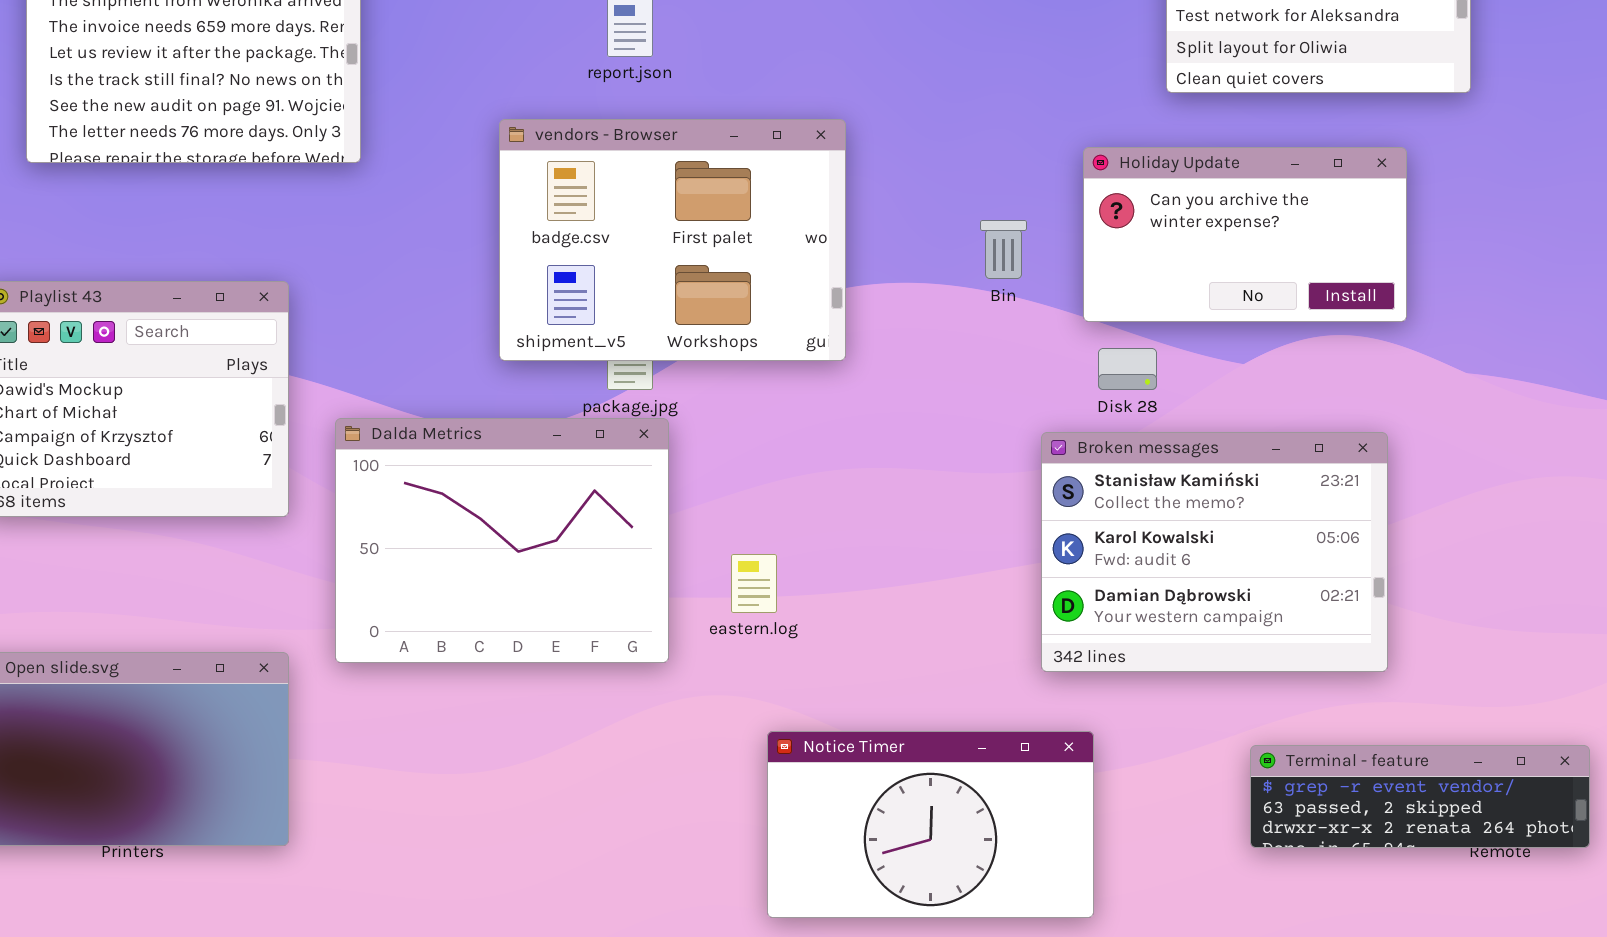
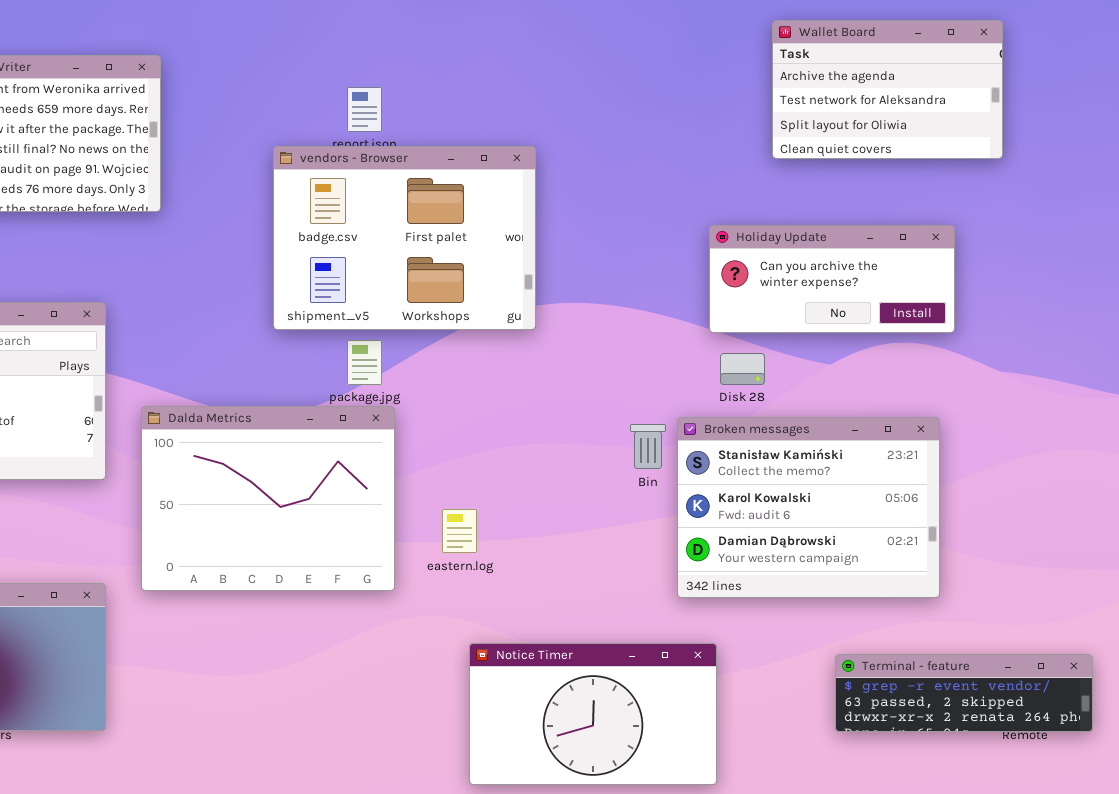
vendors - Browser: [499,119,846,361] -> [273,146,536,330], moved
Holiday Update: [1083,147,1407,322] -> [709,225,955,333], resized
Bin: [980,220,1027,279] -> [630,424,666,469], moved

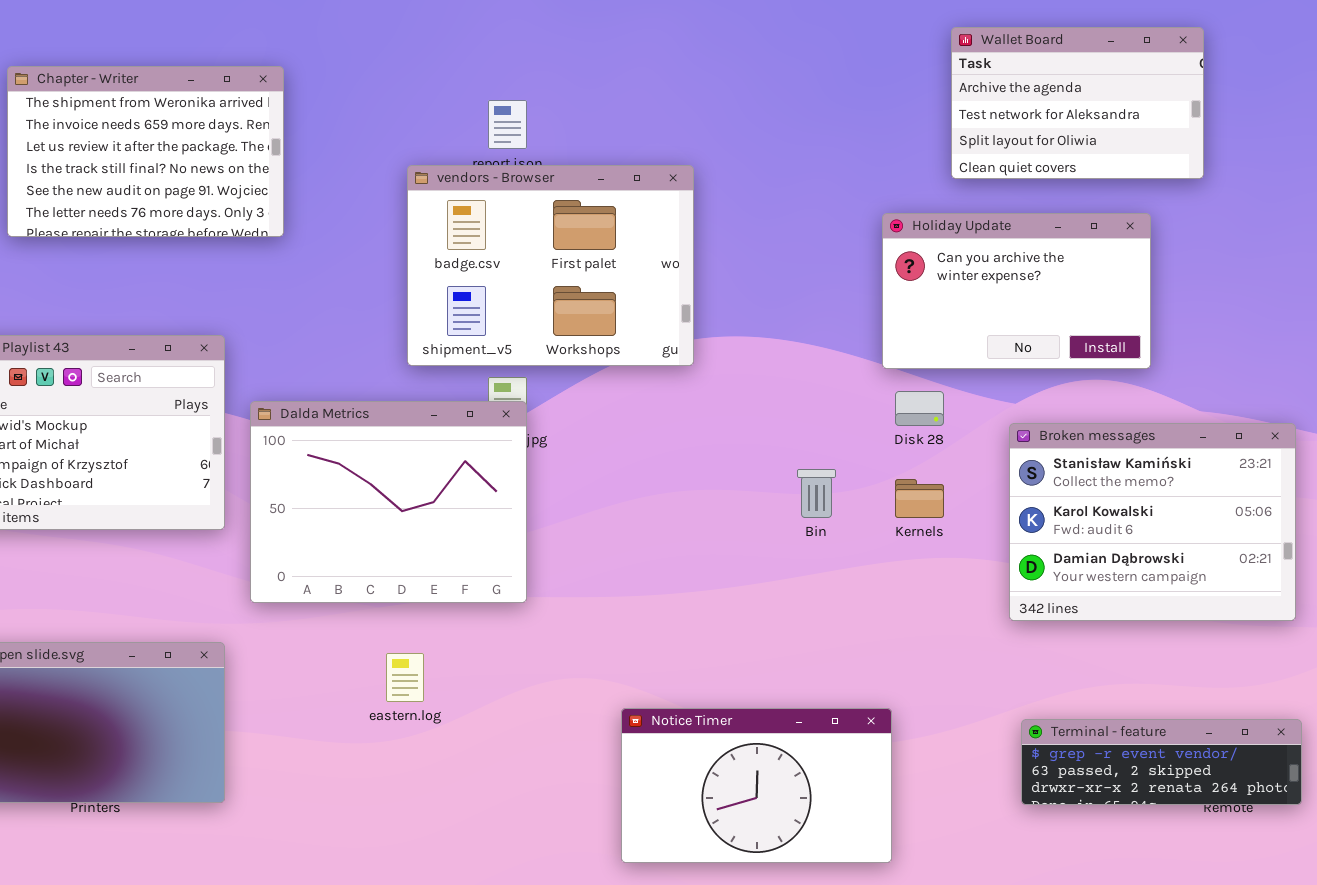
Holiday Update: [709,225,955,333] -> [882,213,1151,369], resized
Dalda Metrics: [141,406,395,591] -> [250,401,527,603], moved
Broken messages: [677,417,940,598] -> [1009,423,1296,621], moved
eastern.log: [442,509,477,553] -> [386,653,424,702], moved

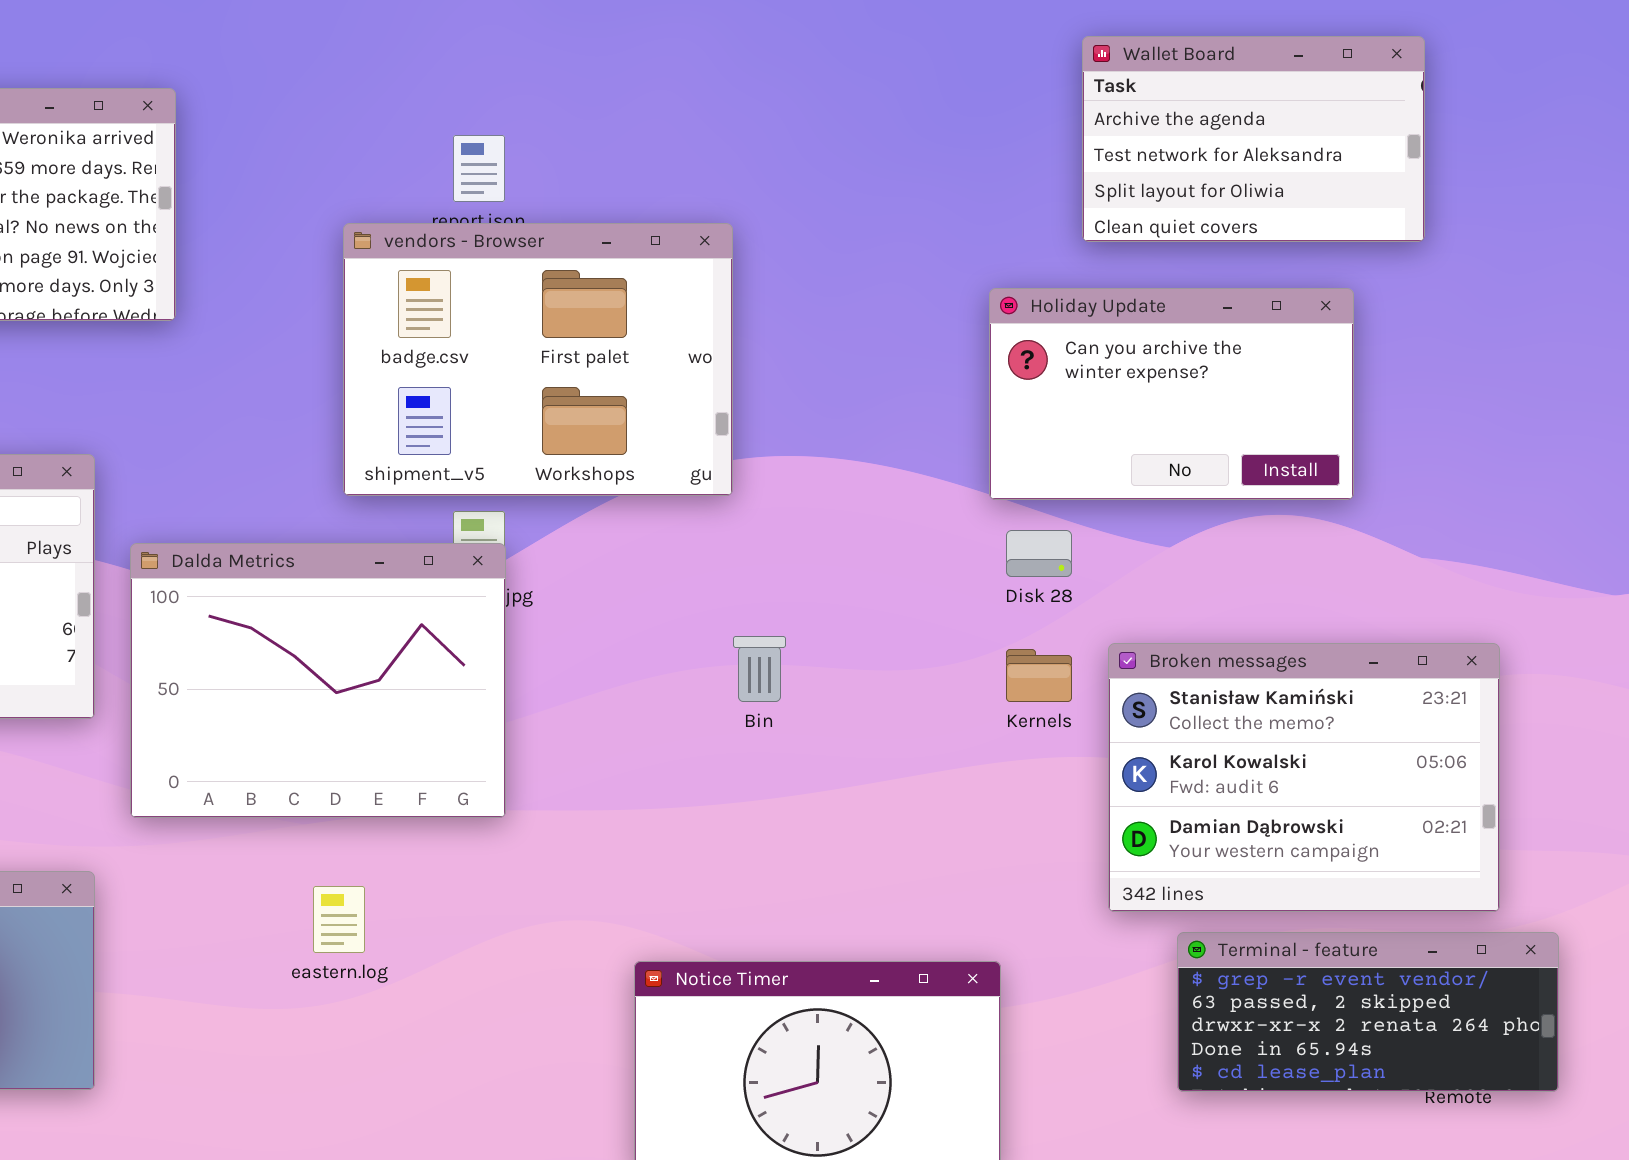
Broken messages: [1009,423,1296,621] -> [1108,643,1500,912], moved
Bin: [797,469,836,518] -> [733,636,786,702], moved
Terminal - feature: [1021,719,1302,805] -> [1177,932,1559,1092], resized

